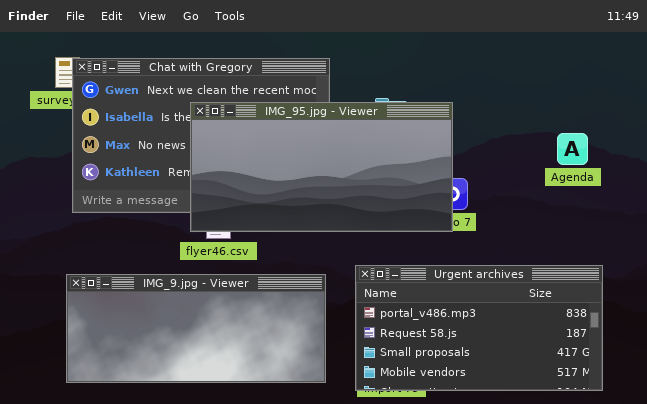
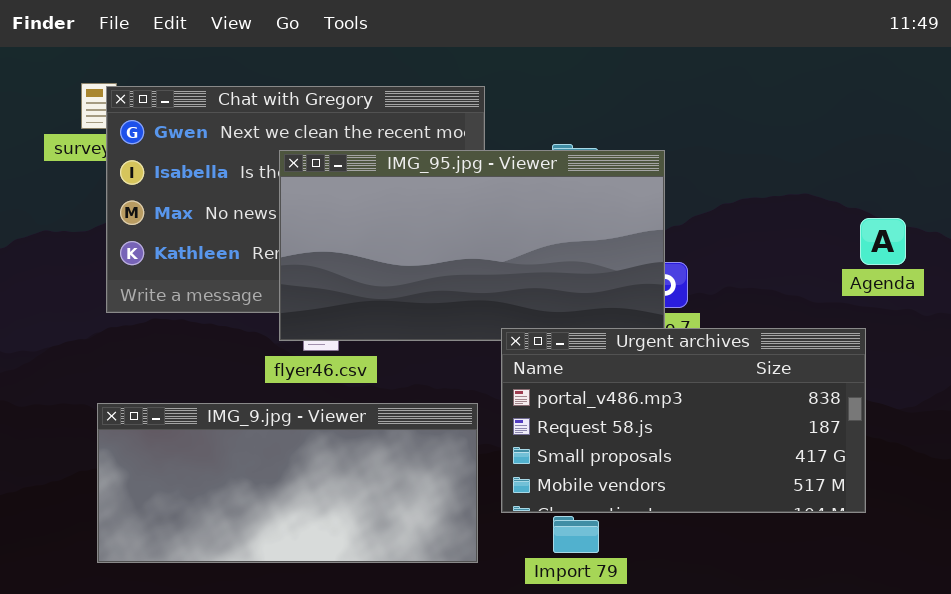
Agenda: [557,133,588,165] -> [860,218,906,265], moved
Urgent archives: [355,265,603,391] -> [501,328,866,513], moved

